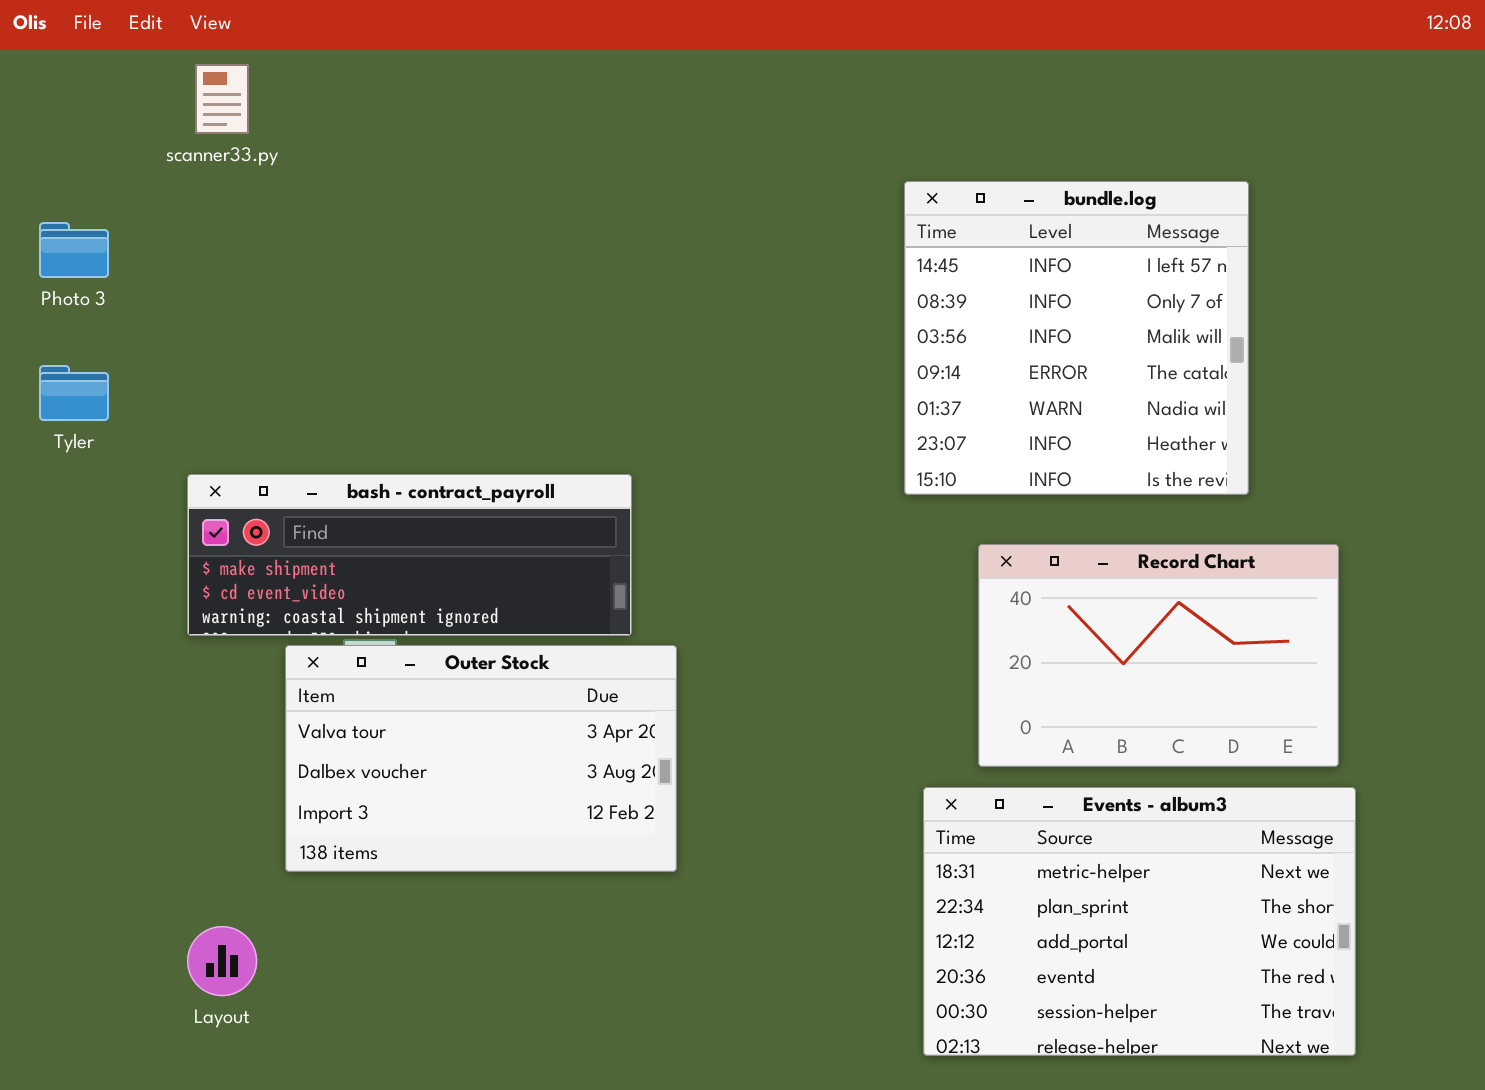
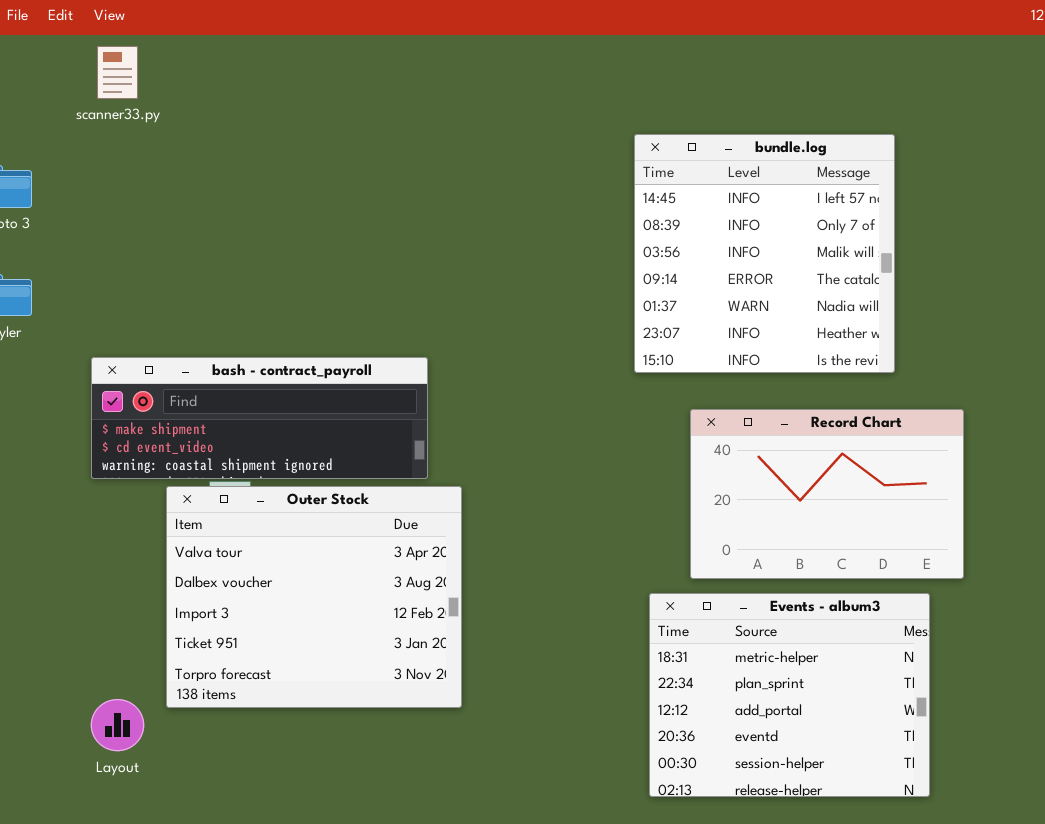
Outer Stock: [285,645,677,872] -> [166,486,462,708], resized
Events - album3: [923,787,1356,1056] -> [649,593,930,797], resized

